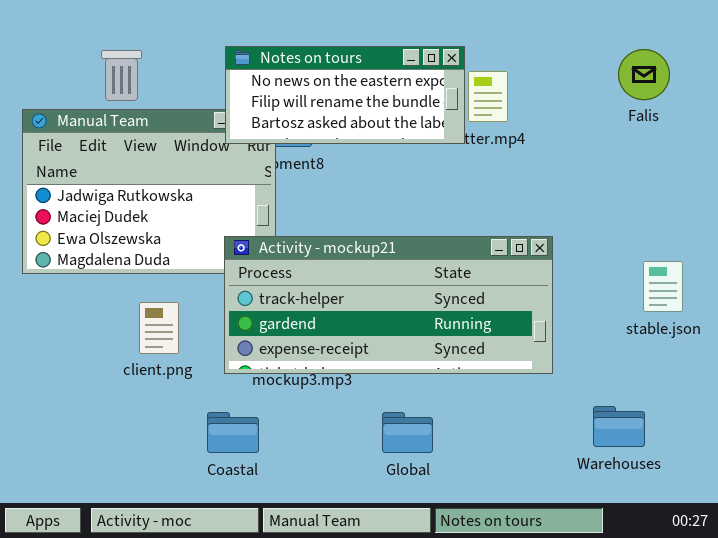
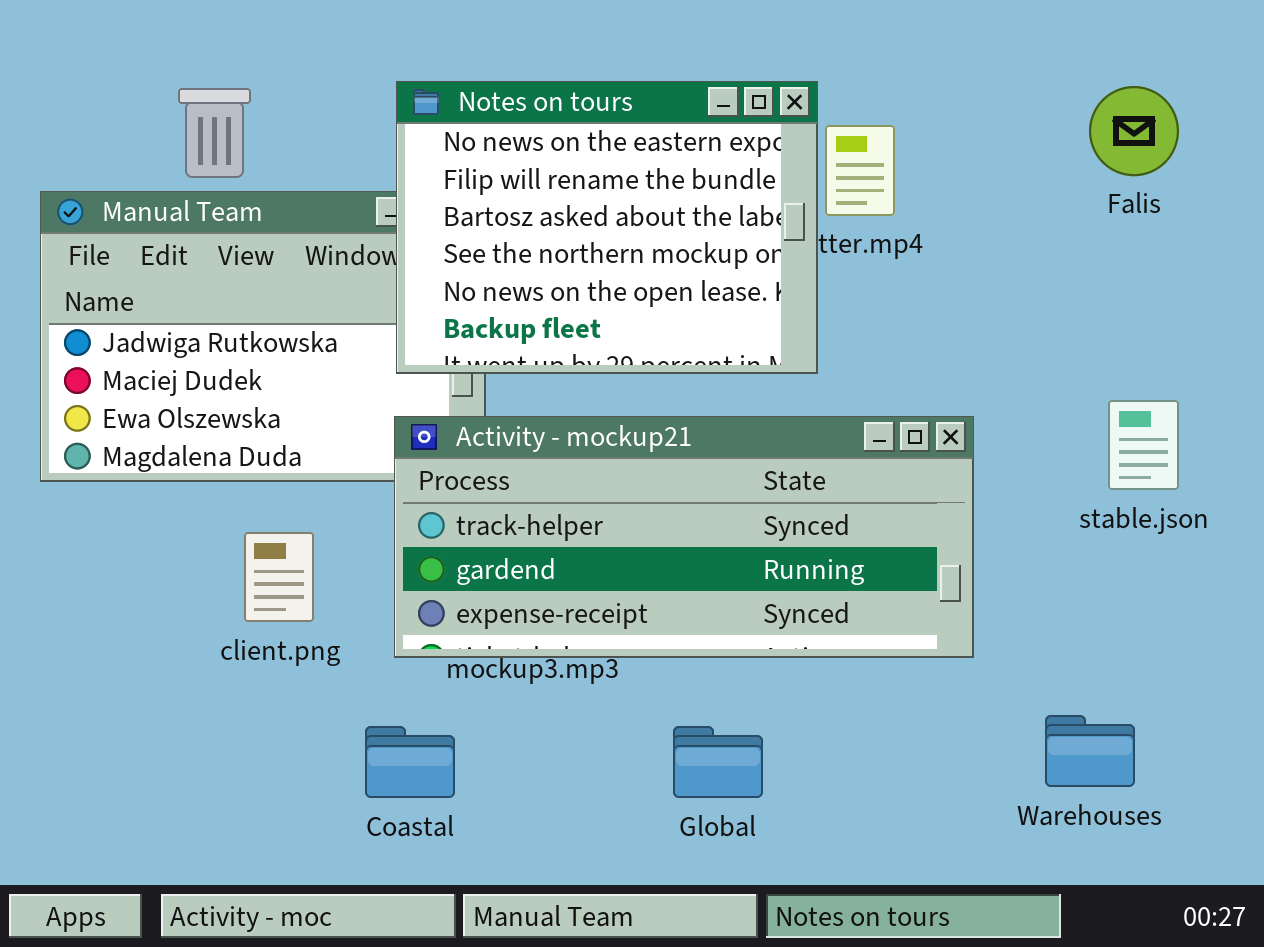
Notes on tours: [225,46,465,144] -> [396,81,818,374], resized
stable.json: [643,261,683,312] -> [1108,400,1179,490], moved

